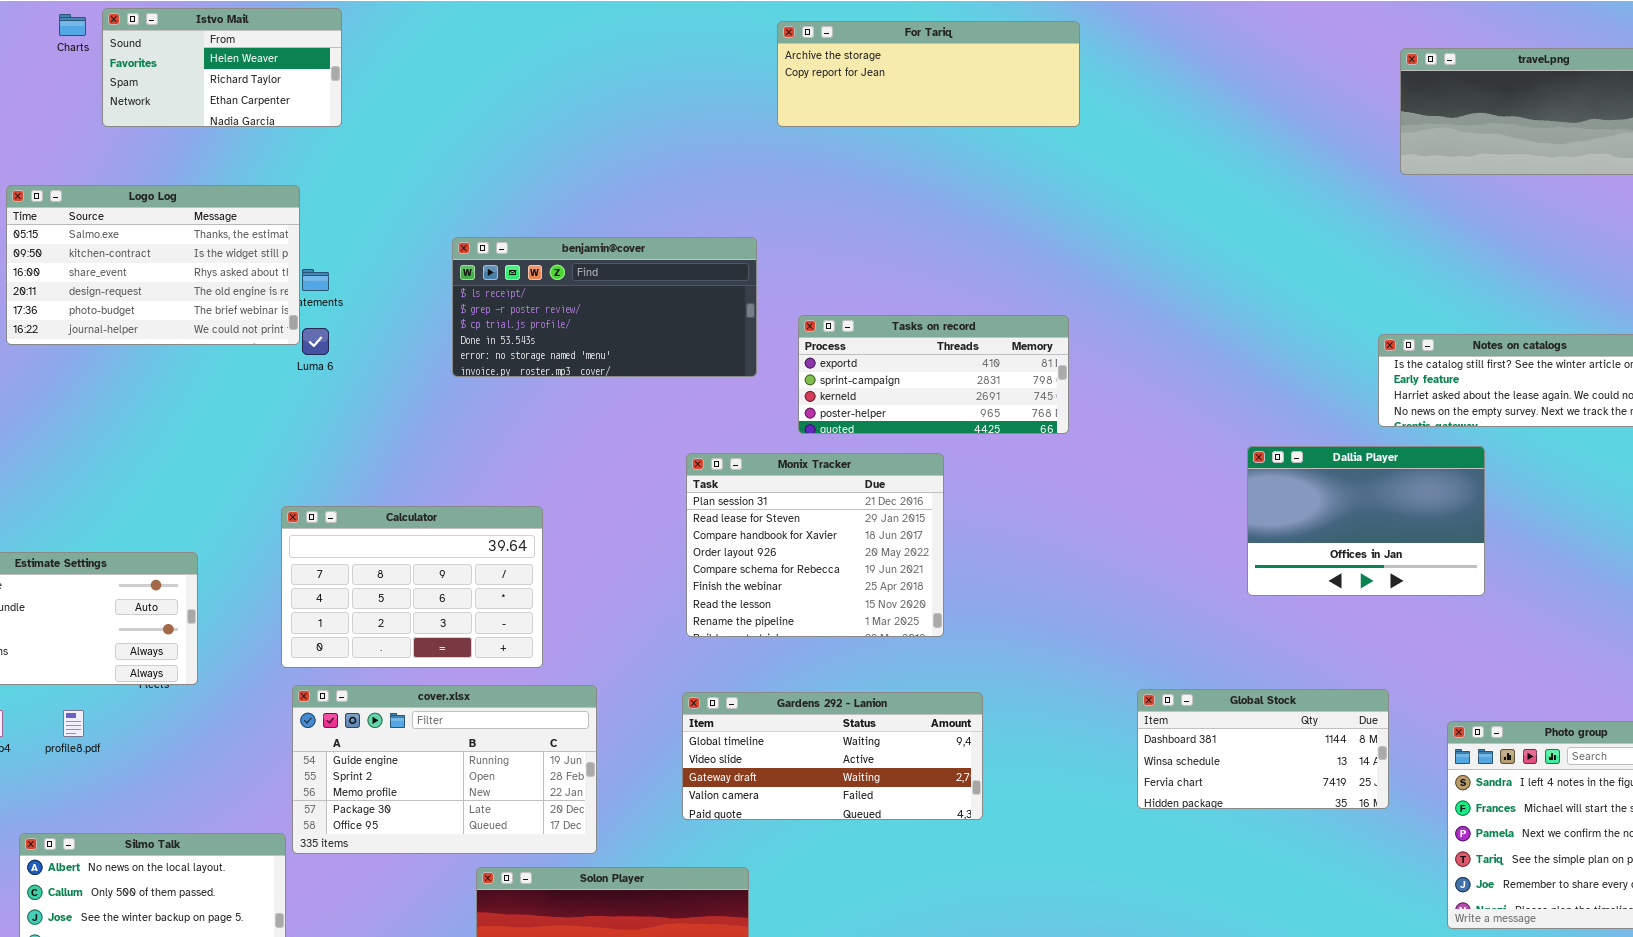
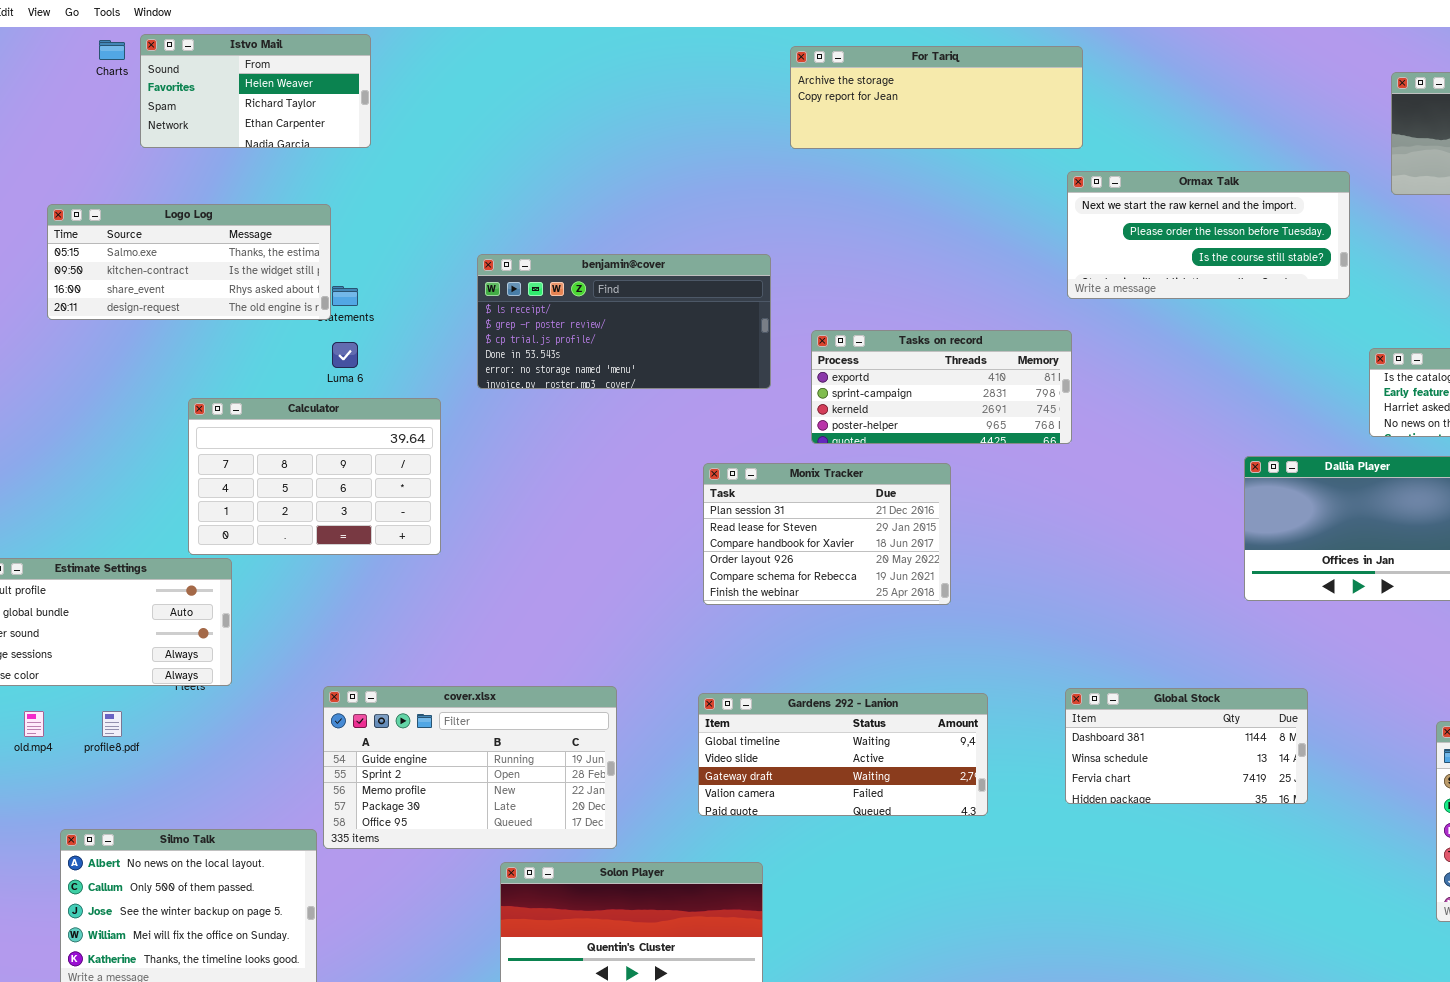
Ormax Talk: none -> [1067,171,1350,299], opened
Logo Log: [6,185,300,345] -> [47,204,331,320], resized
Monix Tracker: [686,453,944,637] -> [703,463,951,605], resized
Calculator: [281,506,543,668] -> [188,398,441,555], moved
Global Stock: [1137,689,1389,809] -> [1065,688,1308,804], moved

